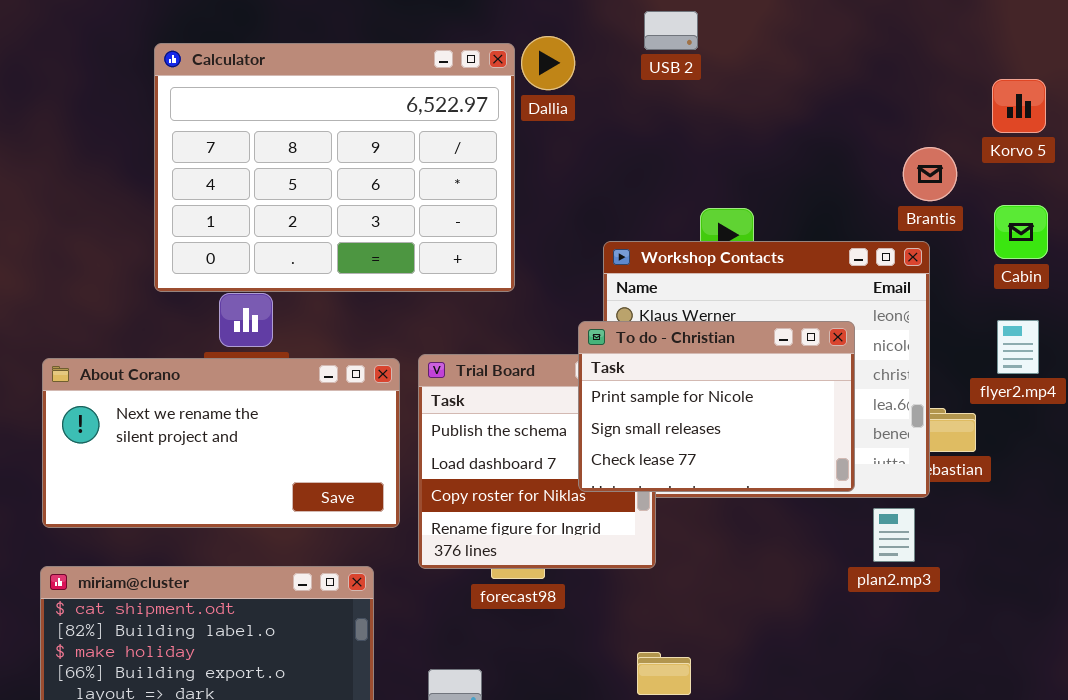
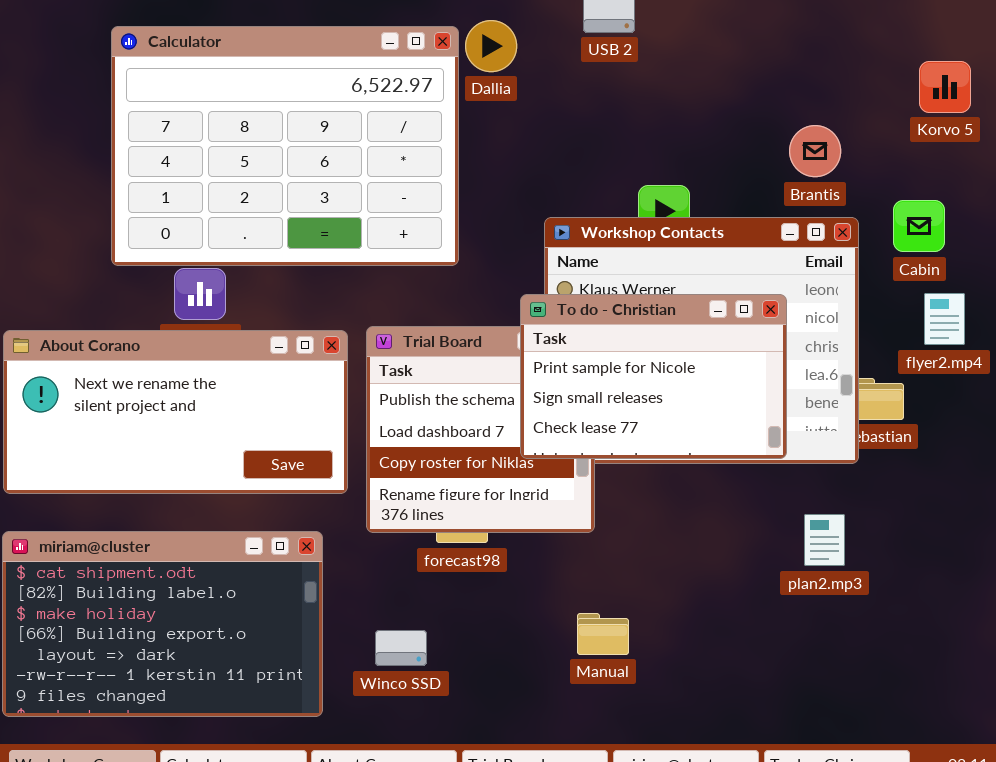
Brantis: [903,147,957,201] -> [789,125,841,177], moved
Cabin: [994,205,1048,259] -> [893,200,945,252], moved
plan2.mp3: [873,508,915,562] -> [804,514,845,566], moved

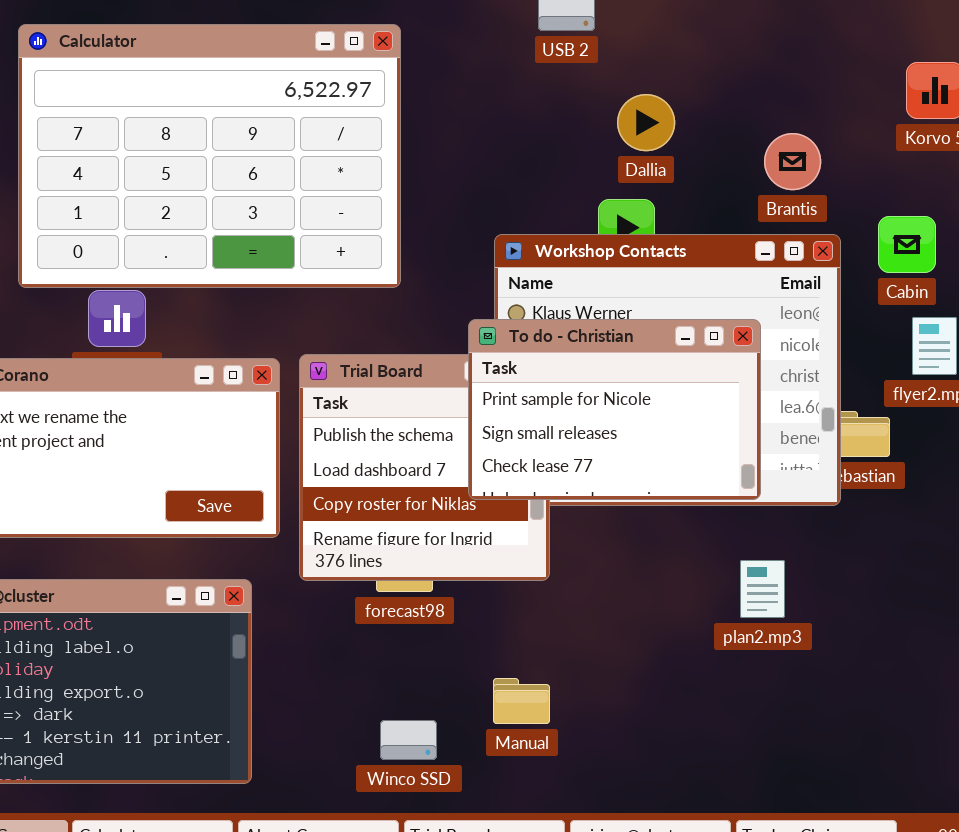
Dallia: [465,20,517,72] -> [617,94,675,151], moved
plan2.mp3: [804,514,845,566] -> [740,560,785,618], moved
Manual: [577,613,629,655] -> [493,678,550,724], moved
Winco SSD: [375,630,427,666] -> [380,720,437,760], moved

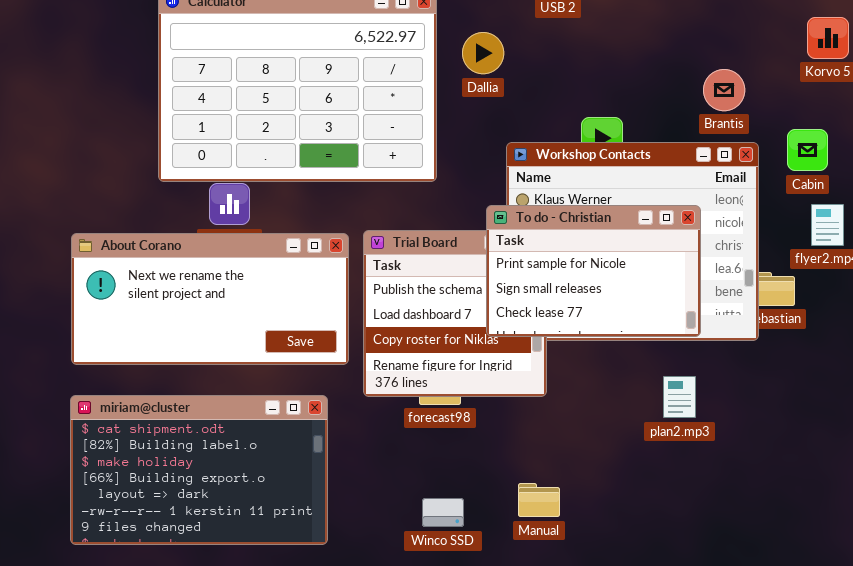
Dallia: [617,94,675,151] -> [462,32,504,74], moved
plan2.mp3: [740,560,785,618] -> [663,376,696,418], moved
Manual: [493,678,550,724] -> [518,483,560,517], moved

